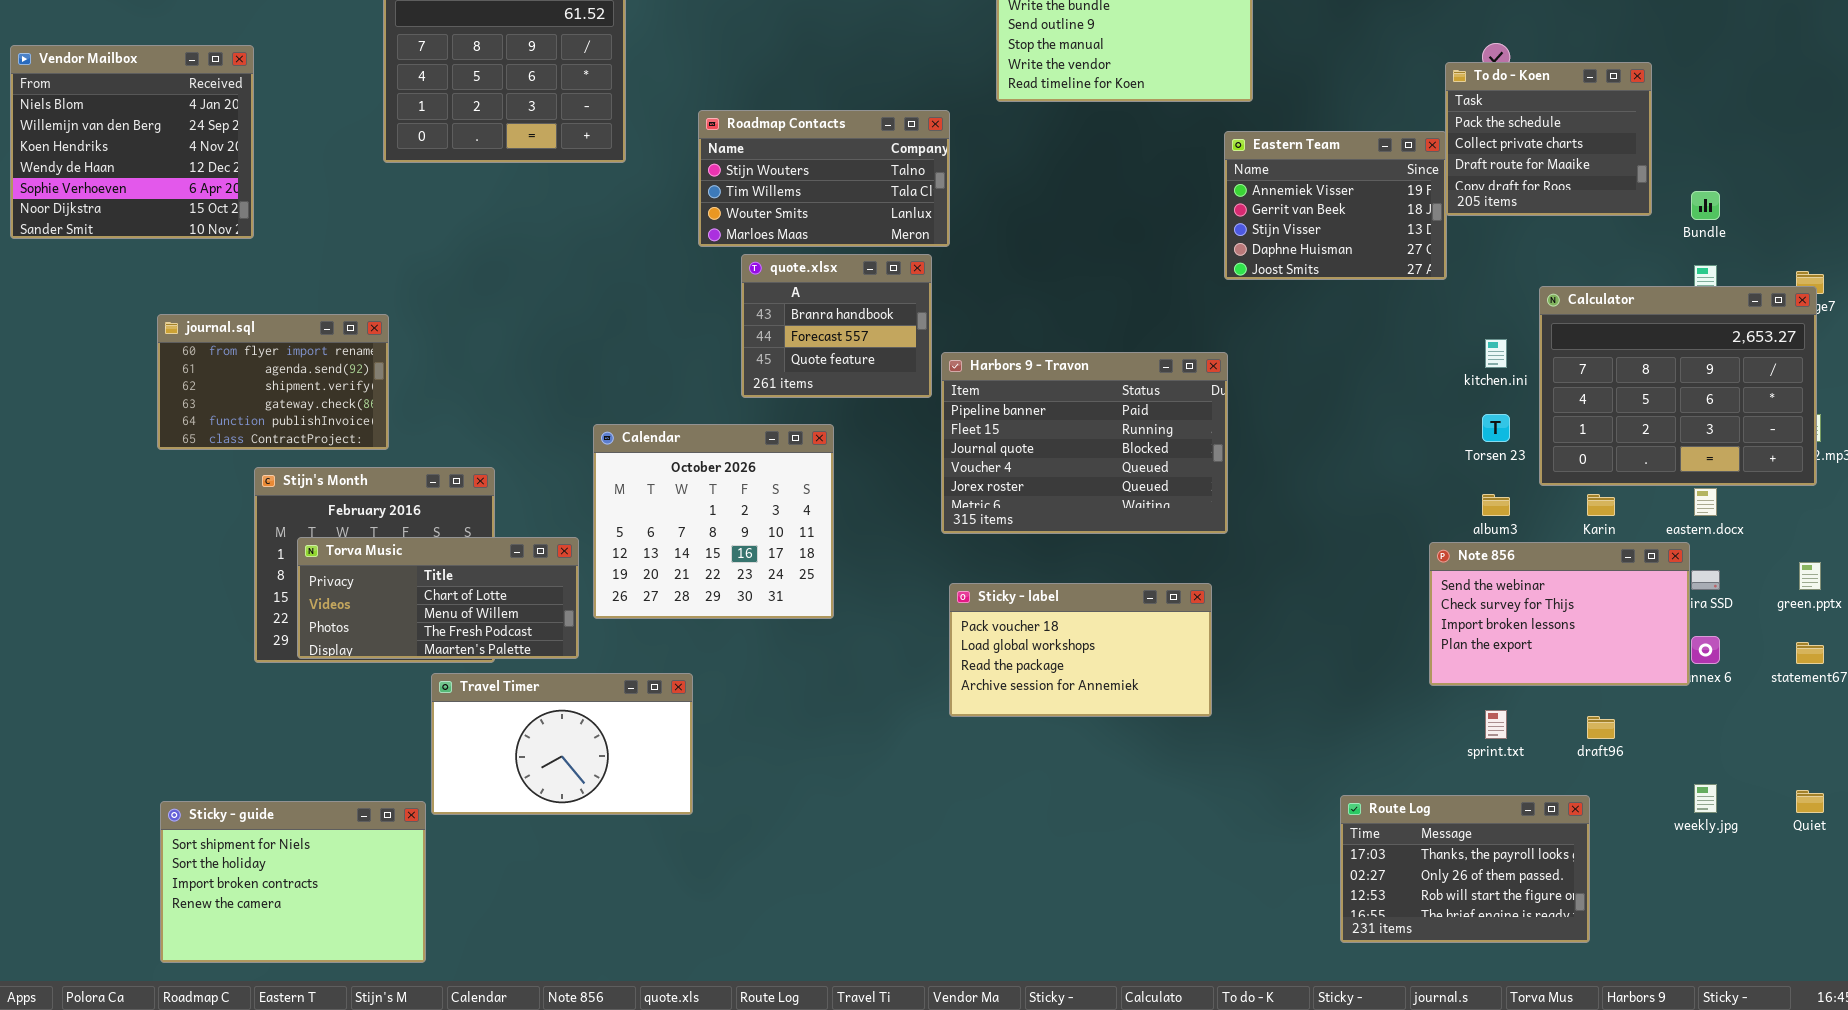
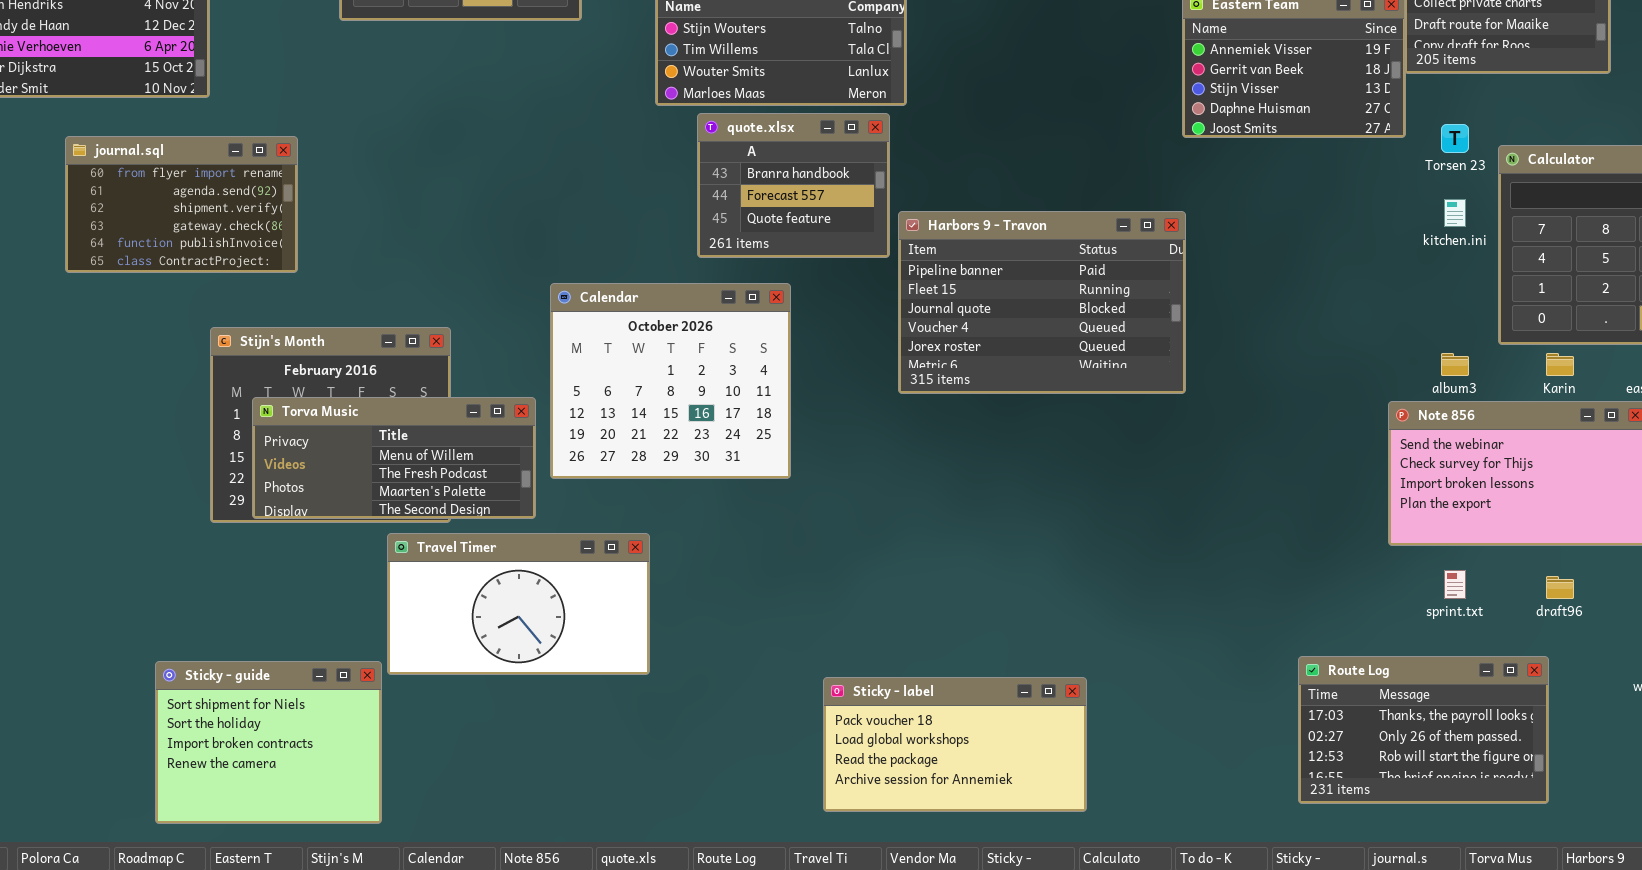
journal.sql: [157,314,389,450] -> [65,136,298,273], moved
Torsen 23: [1482,414,1510,442] -> [1441,124,1469,153], moved
Torva Music: [297,537,579,659] -> [252,397,536,519], scrolled down 1 row
Sticky - label: [949,583,1212,717] -> [823,677,1087,812], moved
Sticky - guide: [160,801,426,963] -> [155,661,382,824], resized

